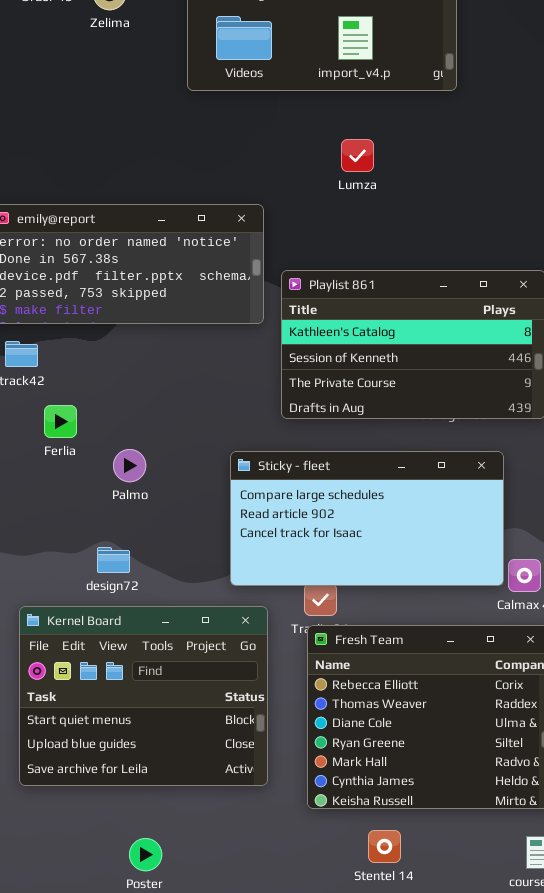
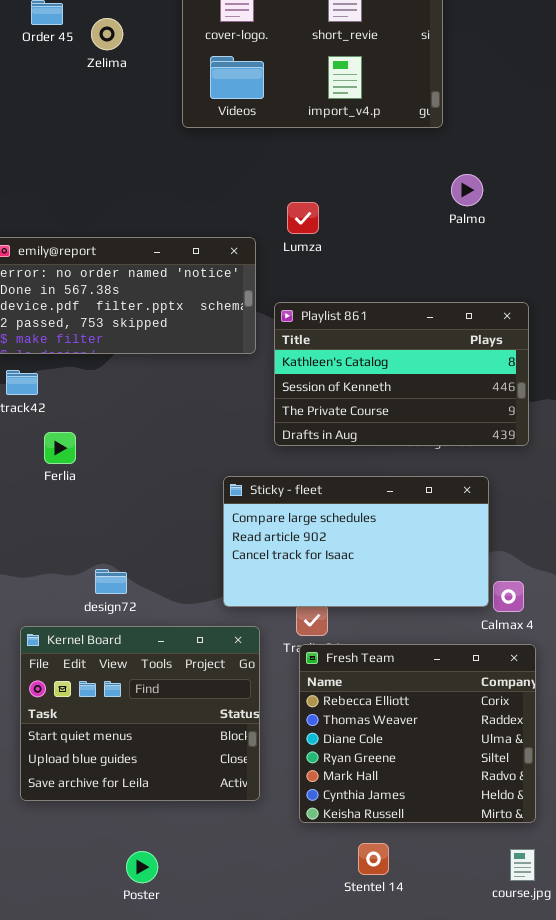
Lumza: [341,139,374,172] -> [287,202,319,234], moved
Palmo: [113,449,146,482] -> [451,174,483,206], moved

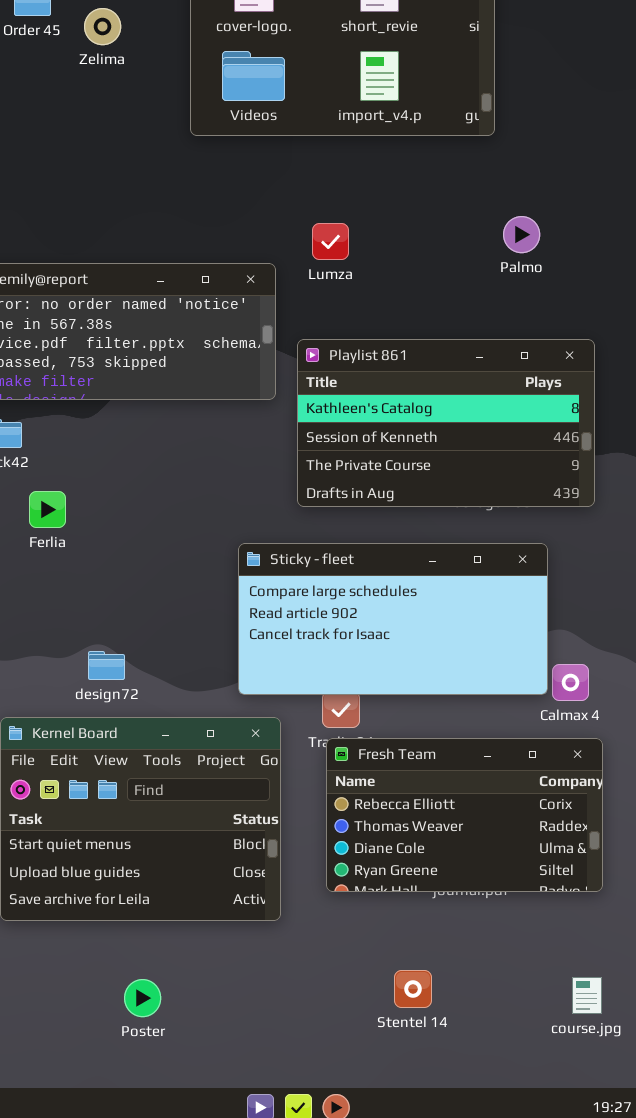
Palmo: [451,174,483,206] -> [503,216,540,253], moved
Fresh Team: [299,644,536,823] -> [326,738,603,892], resized

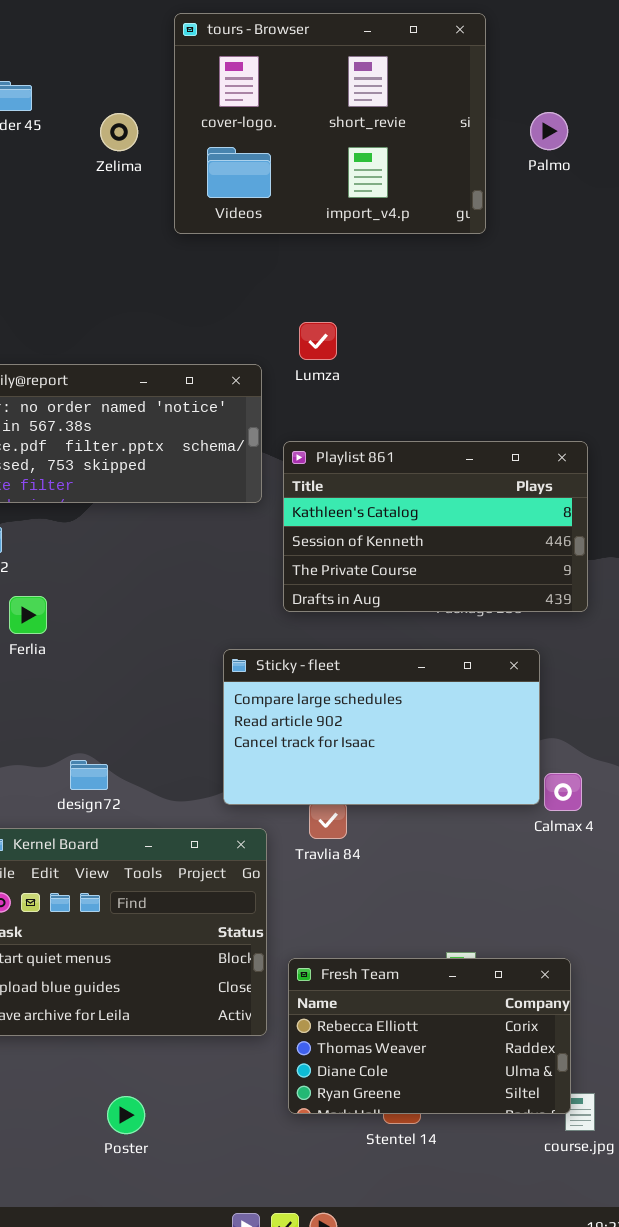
Zelima: [84,8,121,45] -> [100,113,138,151], moved
Palmo: [503,216,540,253] -> [530,112,568,150], moved
Fresh Team: [326,738,603,892] -> [288,958,571,1114], moved

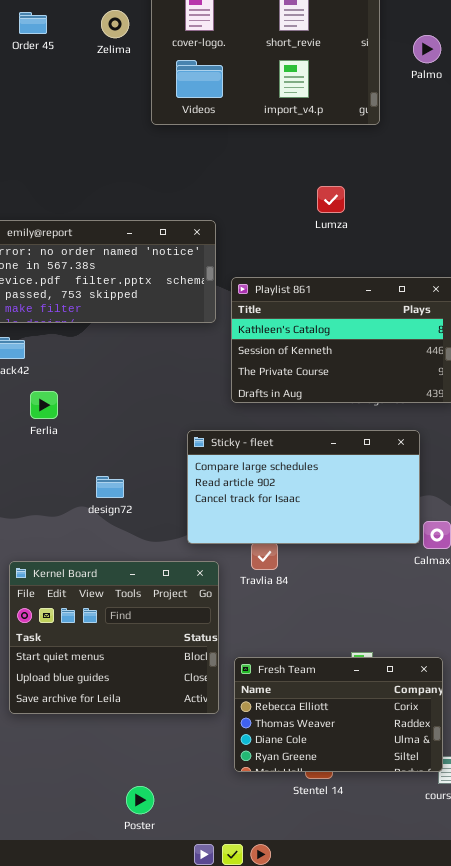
Zelima: [100,113,138,151] -> [101,10,129,38], moved
Lumza: [299,322,337,360] -> [317,186,345,213], moved
design72: [70,760,108,790] -> [96,476,124,498], moved
Poster: [107,1096,145,1134] -> [126,786,154,814], moved

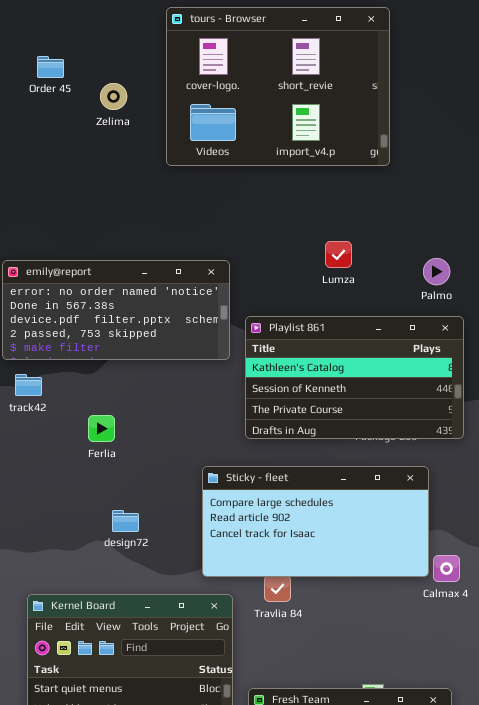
Zelima: [101,10,129,38] -> [100,83,127,110], moved
Palmo: [413,35,441,63] -> [423,258,450,285], moved
Lumza: [317,186,345,213] -> [325,241,352,268], moved
Ferlia: [30,391,58,419] -> [88,415,115,442], moved

